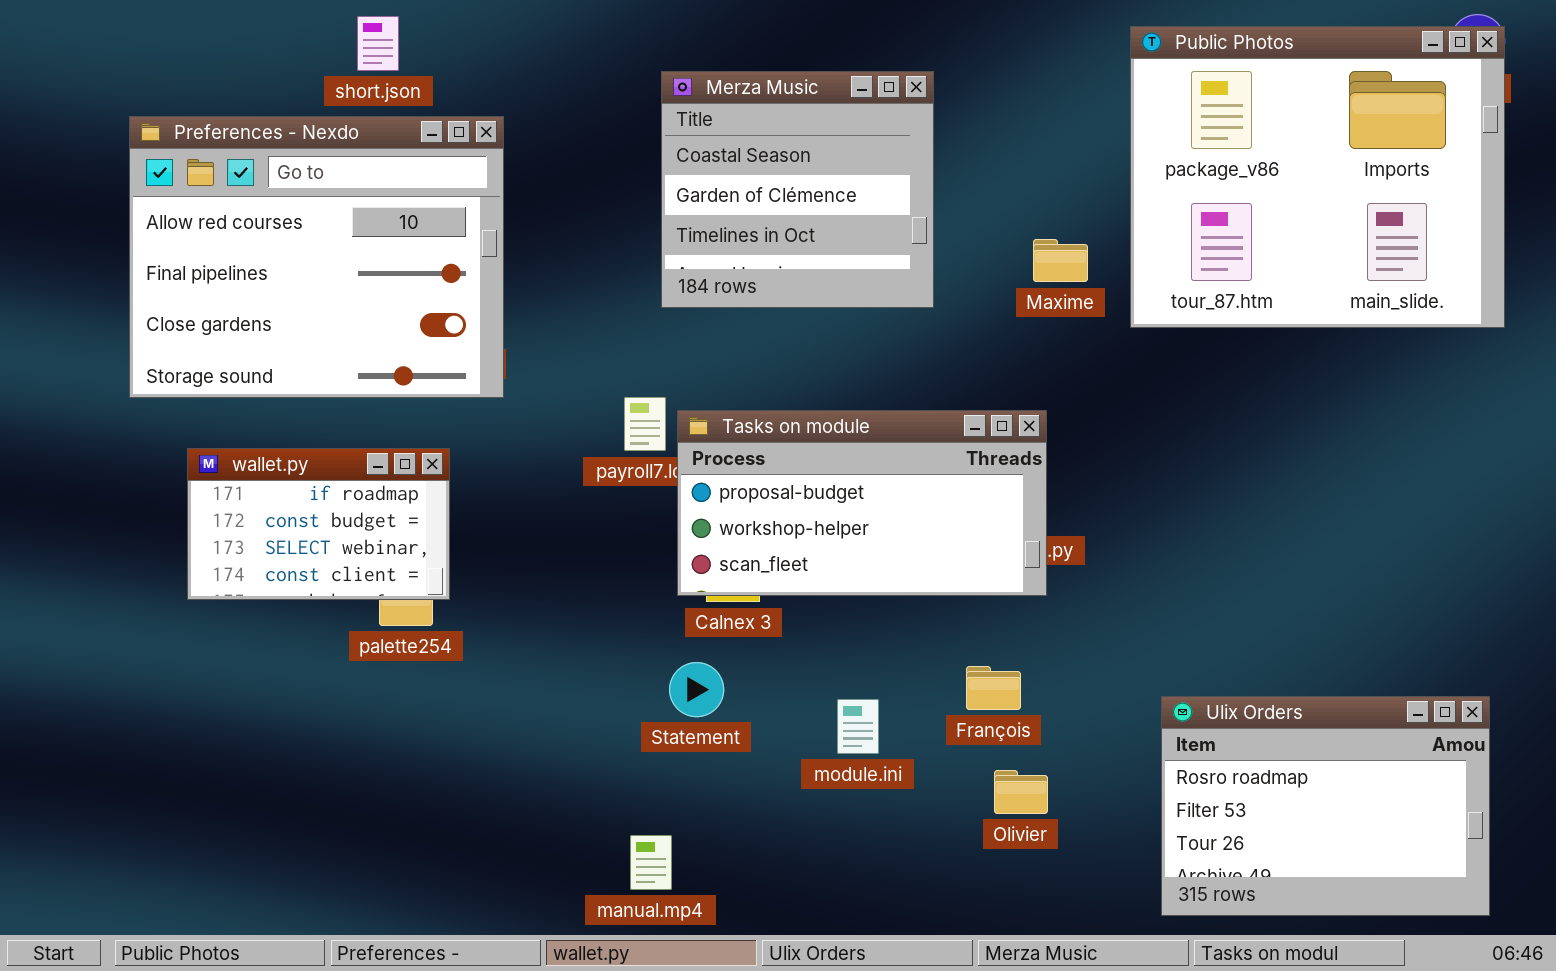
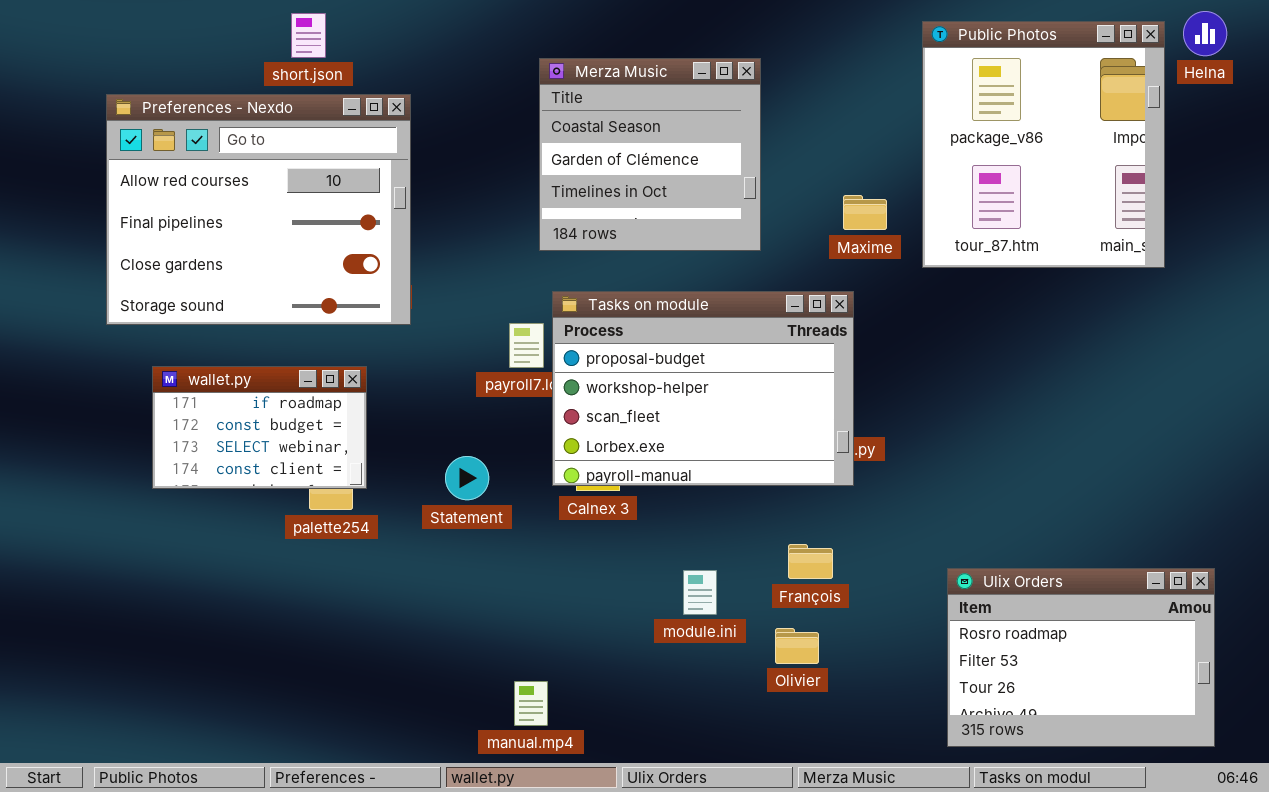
Public Photos: [1130,26,1505,328] -> [922,21,1165,268], resized
Tasks on module: [677,410,1047,596] -> [552,291,854,486], resized
Statement: [669,662,724,717] -> [445,456,489,500], moved
Olivier: [994,770,1048,814] -> [775,628,819,664], moved

